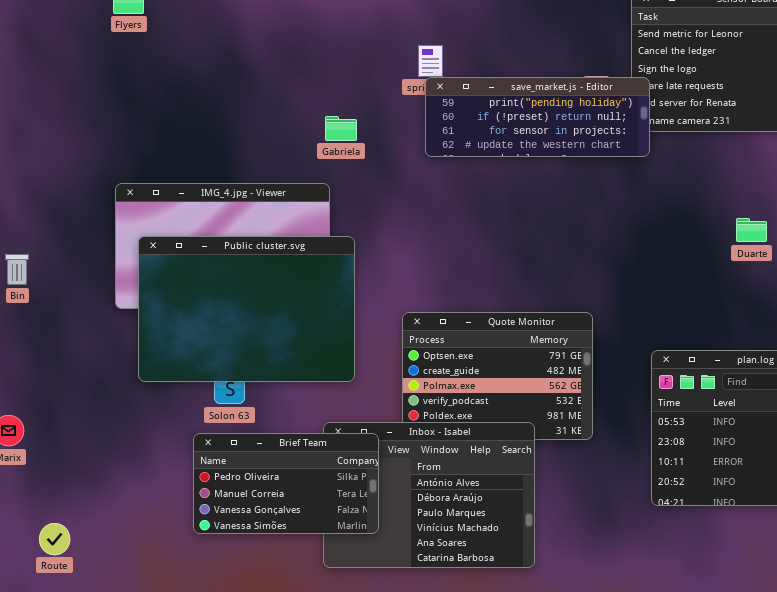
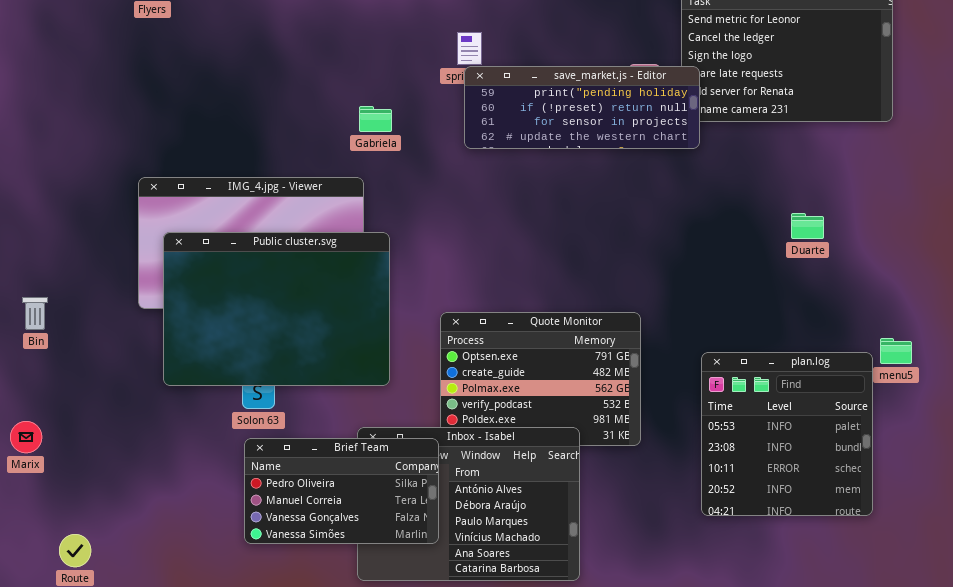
Bin: [5,254,29,285] -> [22,297,48,330], moved
Brief Team: [193,433,379,534] -> [244,438,439,544], moved

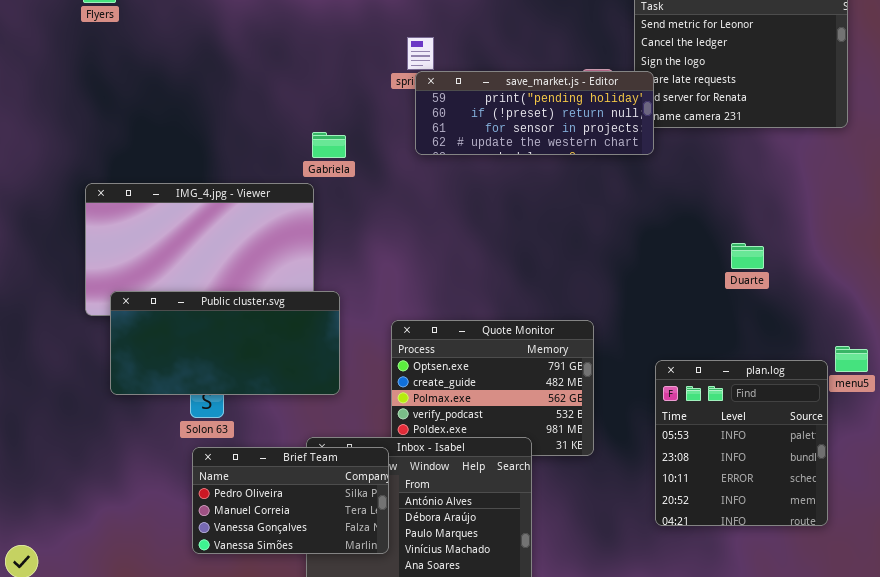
Gabriela: [359,106,392,132] -> [312,132,346,158], moved
Duarte: [791,213,824,239] -> [731,243,764,269], moved
Public cluster.svg: [163,232,390,386] -> [110,291,340,395], resized

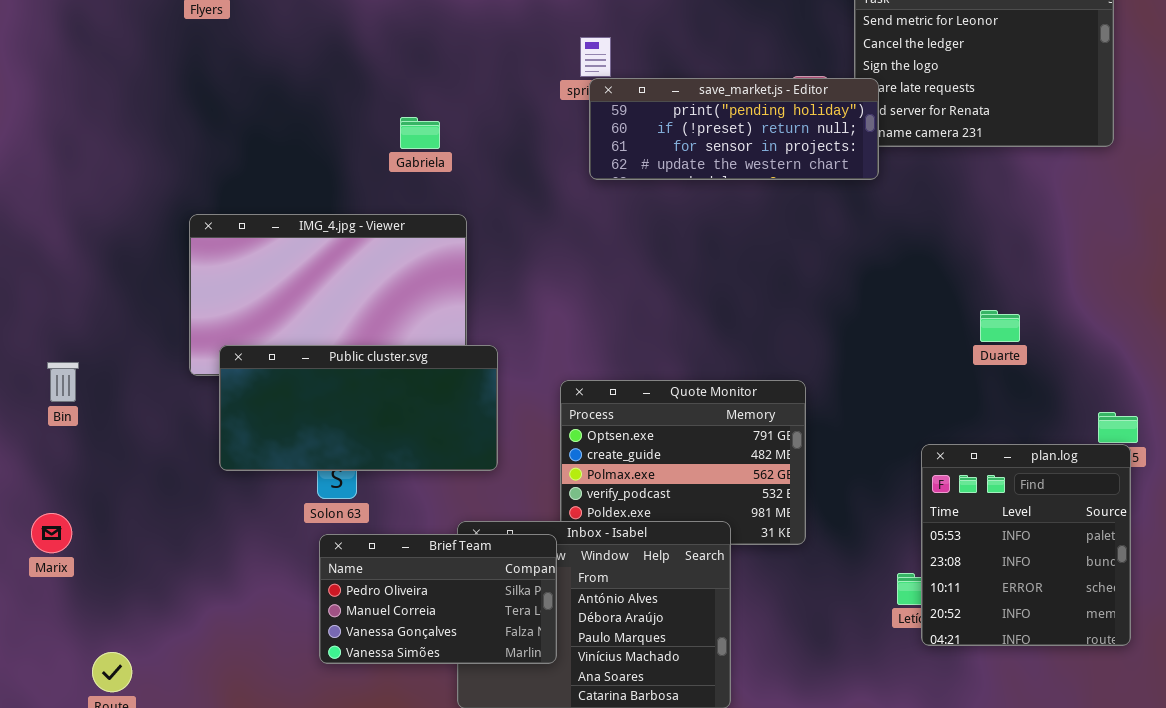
Gabriela: [312,132,346,158] -> [400,117,440,149], moved
Duarte: [731,243,764,269] -> [980,310,1020,342], moved
plan.log: [655,360,828,526] -> [921,444,1131,646], moved

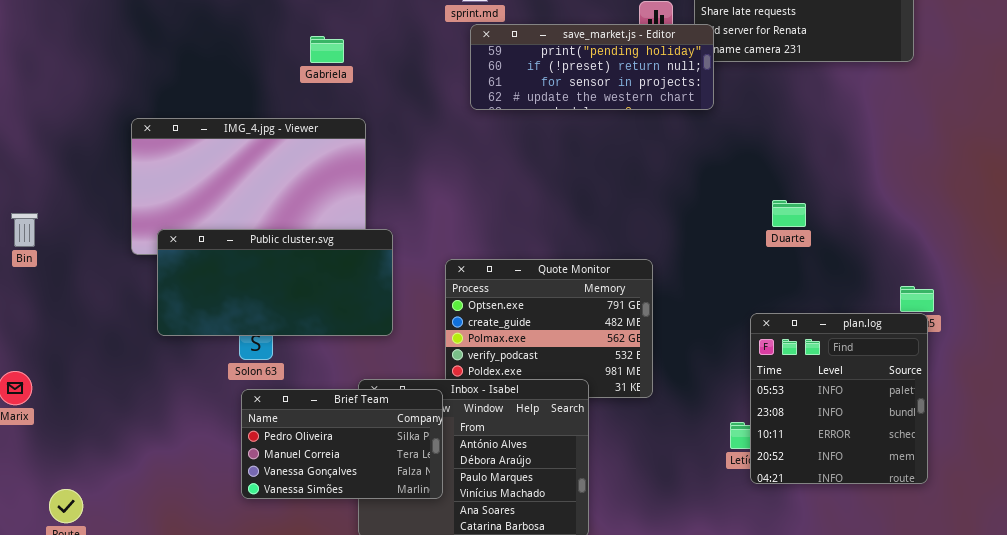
save_market.js - Editor: [589,78,879,180] -> [470,24,714,110], moved
Duarte: [980,310,1020,342] -> [772,200,806,227], moved
Bin: [47,362,79,402] -> [11,213,38,247], moved

